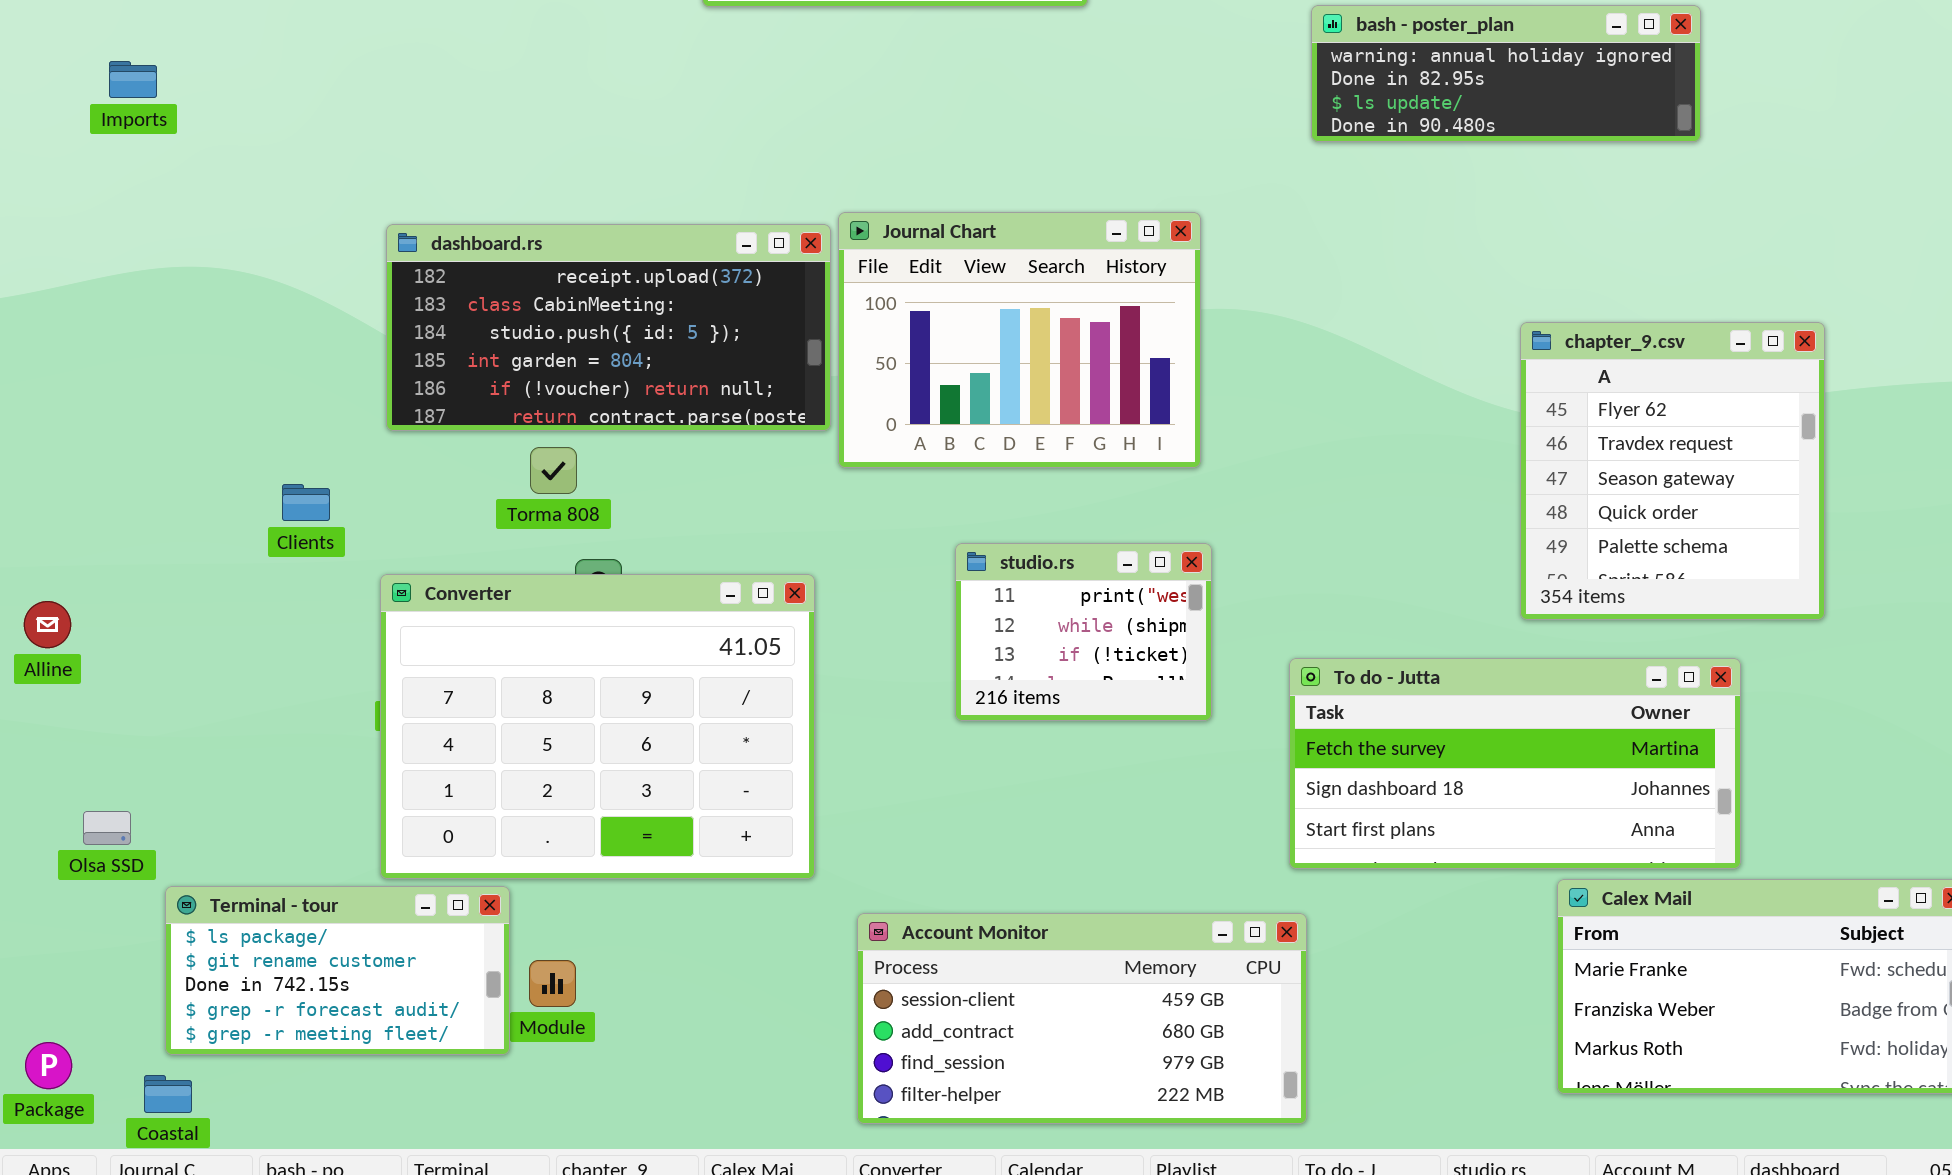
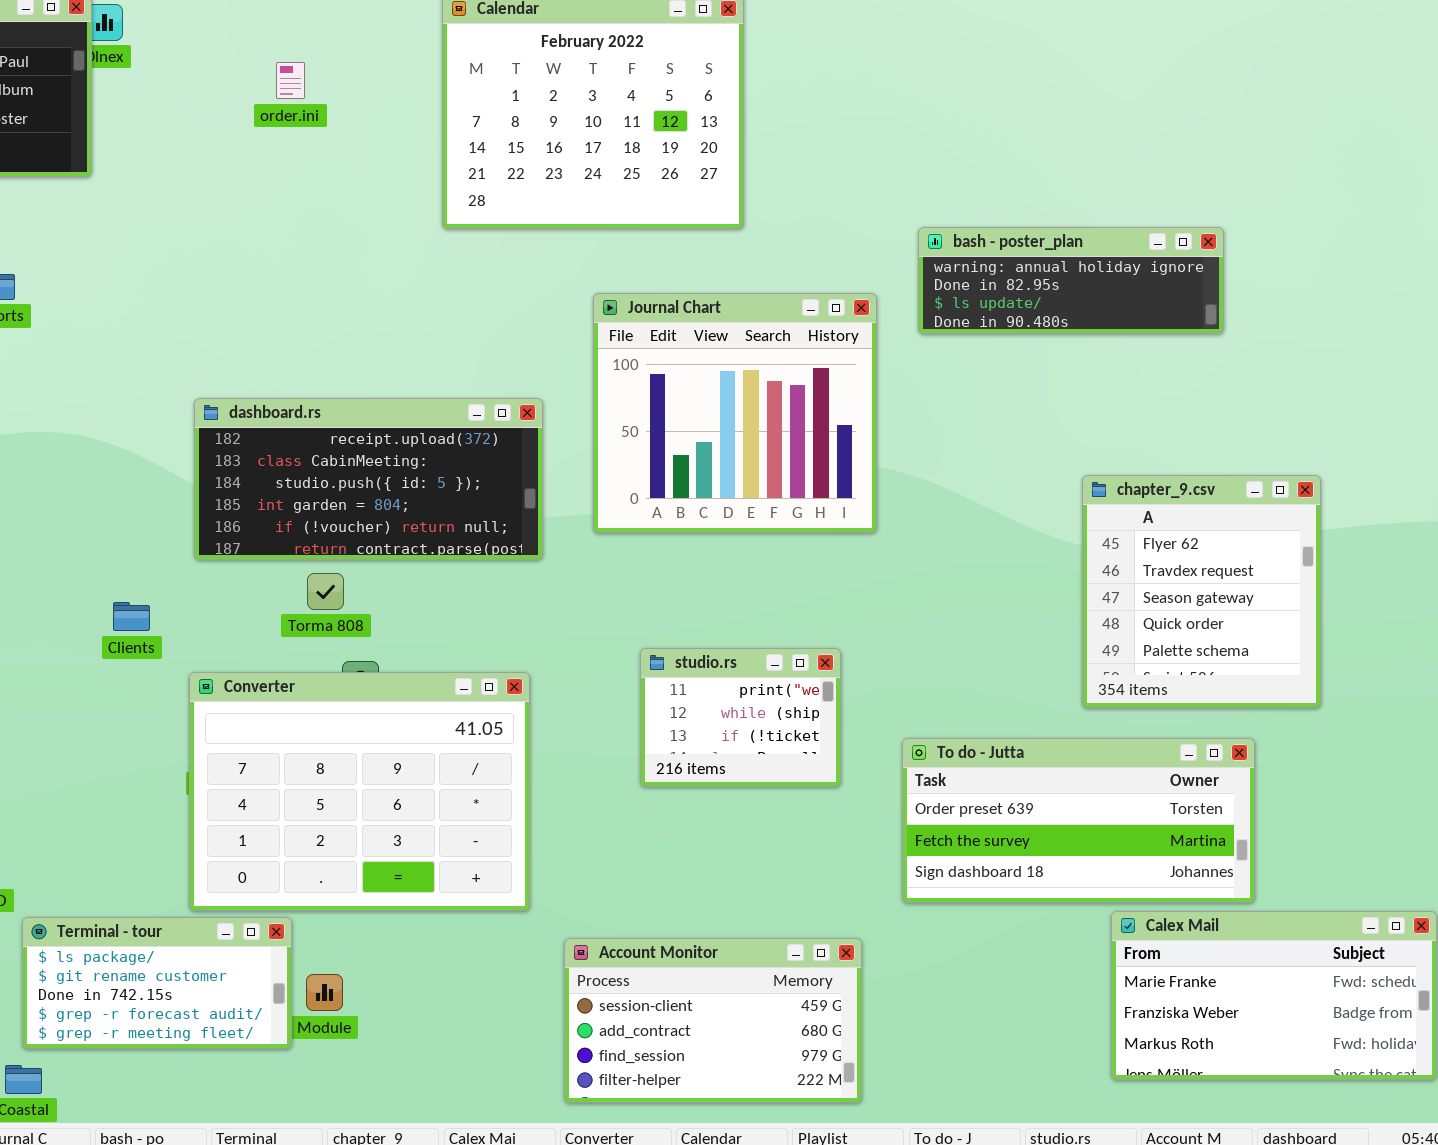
Journal Chart: [838,212,1201,468] -> [593,293,877,533], moved, resized
To do - Jutta: [1289,658,1741,869] -> [902,738,1255,903], scrolled up 1 row
Account Monitor: [857,913,1307,1124] -> [564,938,862,1103], resized

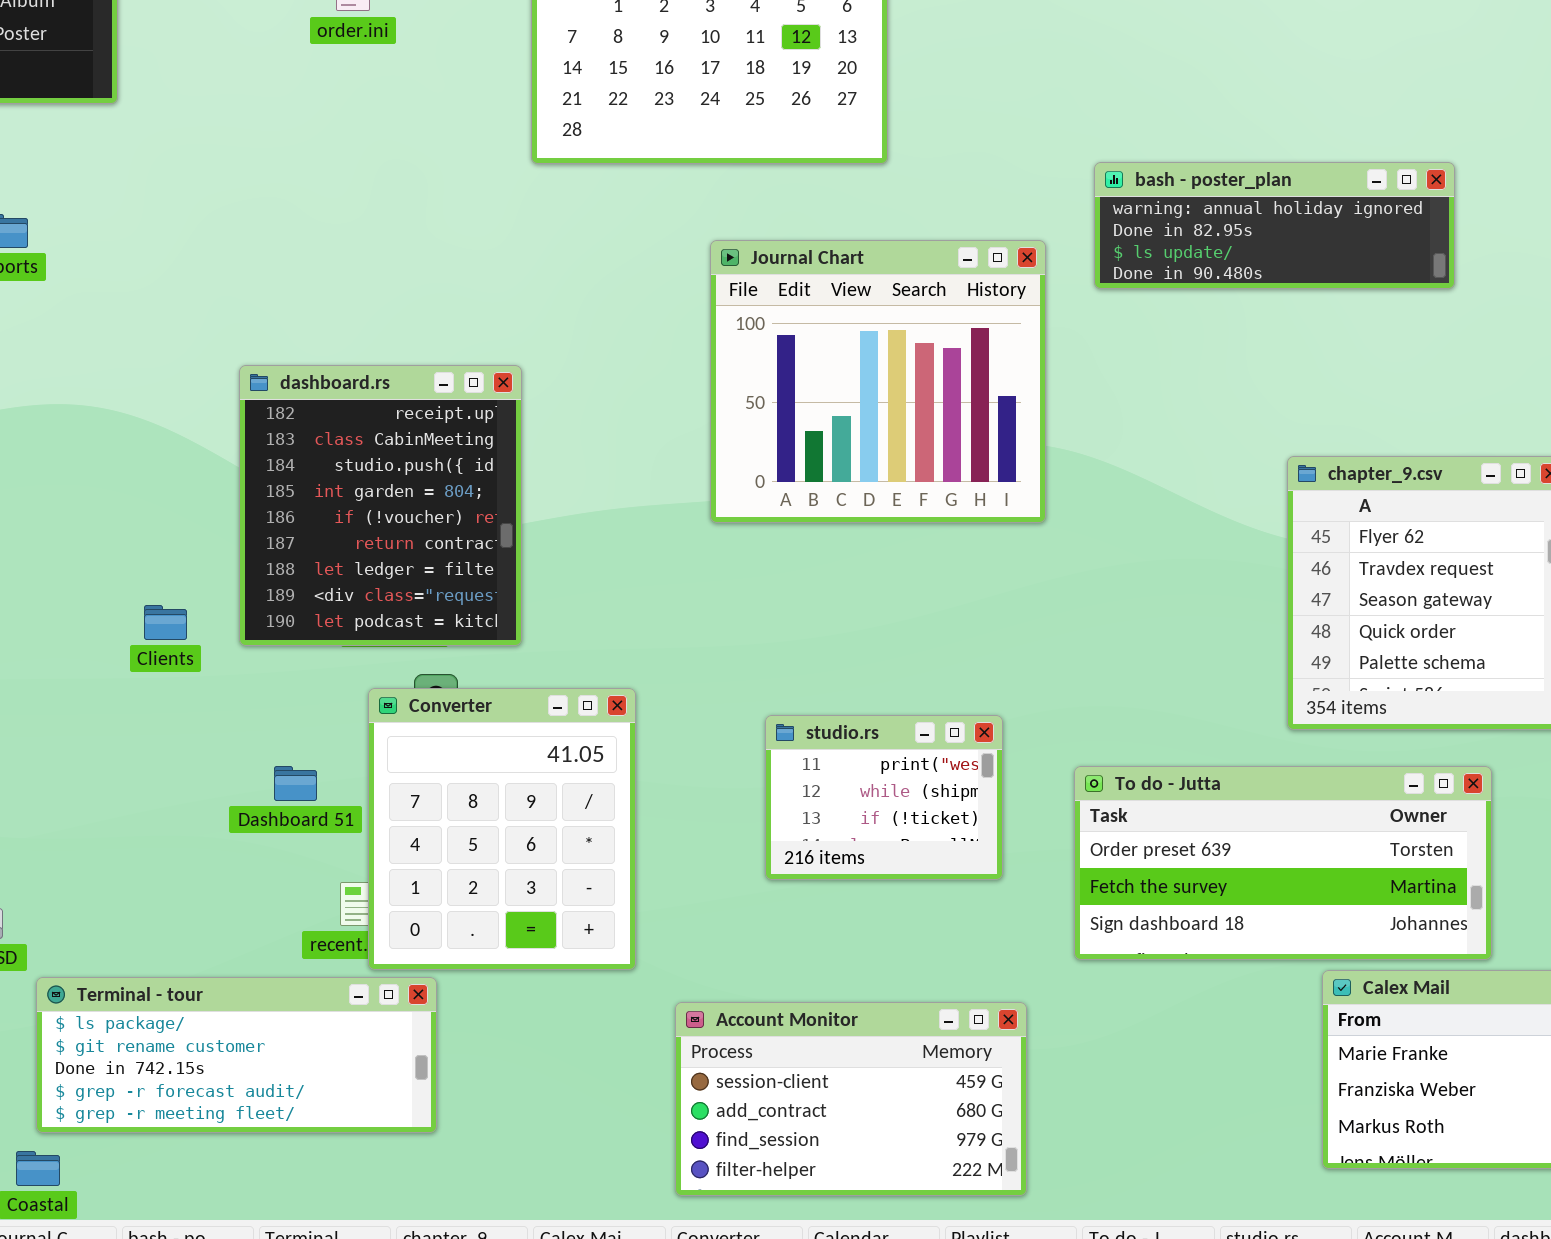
dashboard.rs: [194,398,543,560] -> [239,365,522,646], resized
studio.rs: [640,648,841,787] -> [765,715,1003,880], moved
Converter: [189,672,530,911] -> [368,688,636,970], resized
Terminal - tour: [22,917,292,1049] -> [36,977,437,1133], resized

